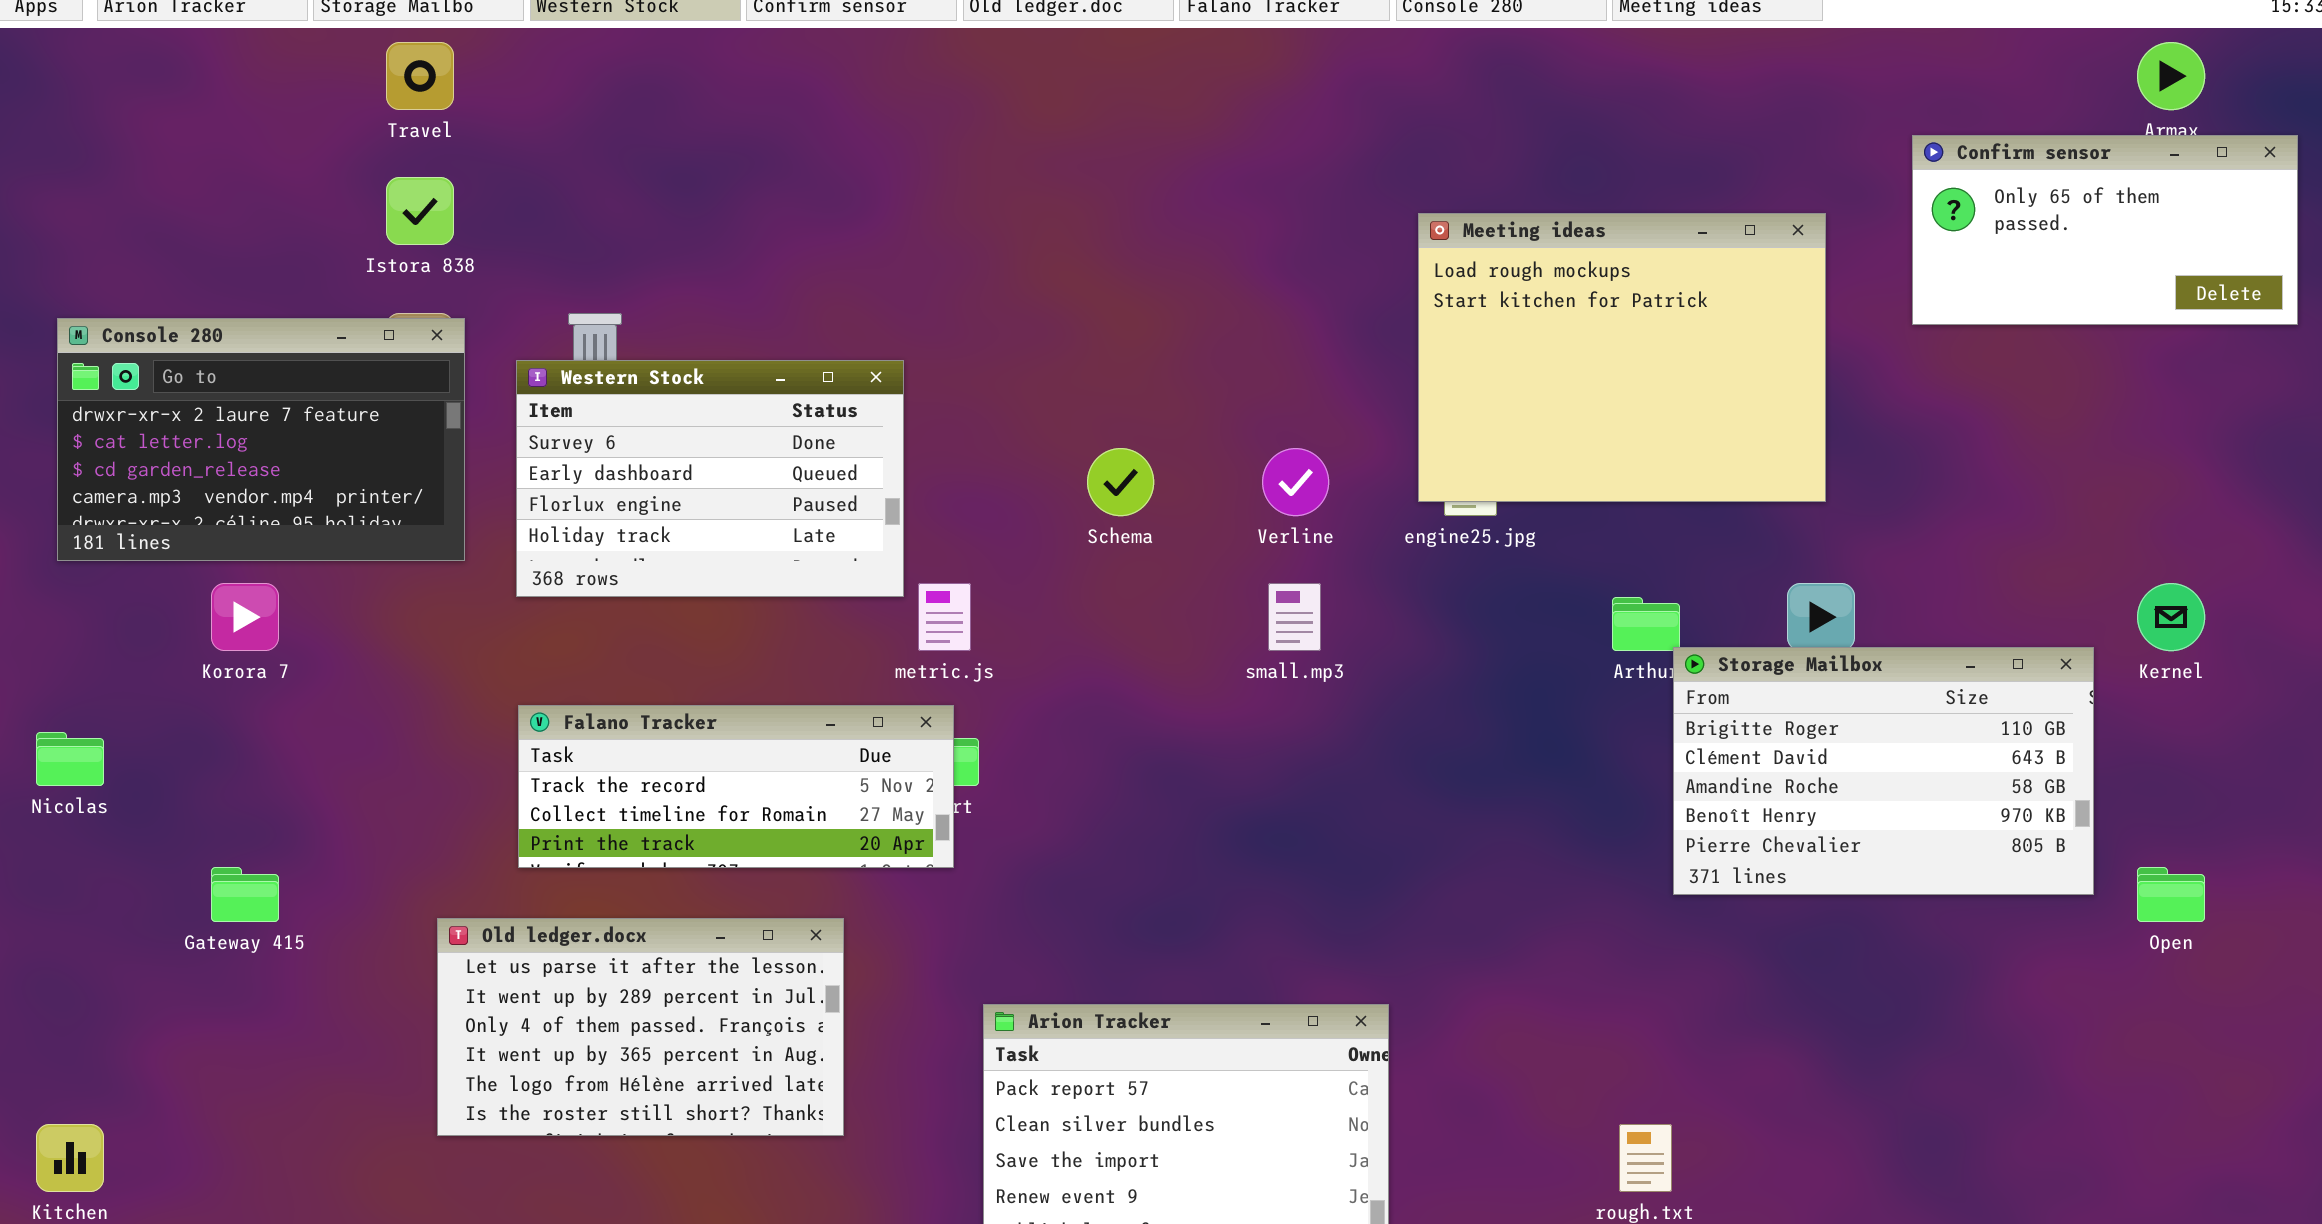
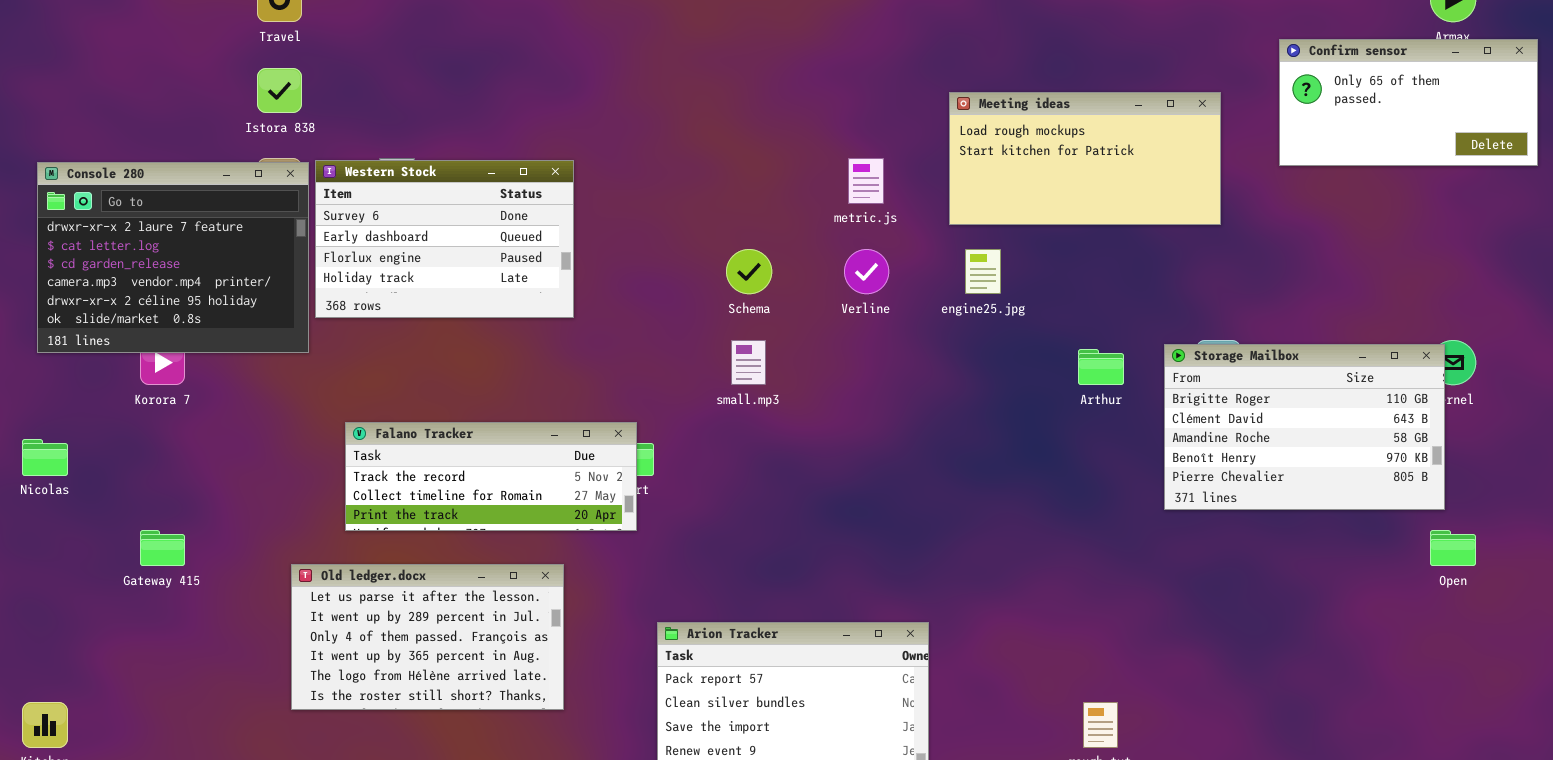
Meeting ideas: [1418,213,1826,502] -> [949,92,1221,225], resized
Console 280: [57,318,465,561] -> [37,162,309,353], resized
Western Stock: [516,360,904,597] -> [315,160,574,318], moved
metric.js: [918,583,971,651] -> [848,158,884,204], moved
small.mp3: [1268,583,1321,651] -> [731,340,766,385], moved
Storage Mailbox: [1673,647,2094,895] -> [1164,344,1445,510], moved

